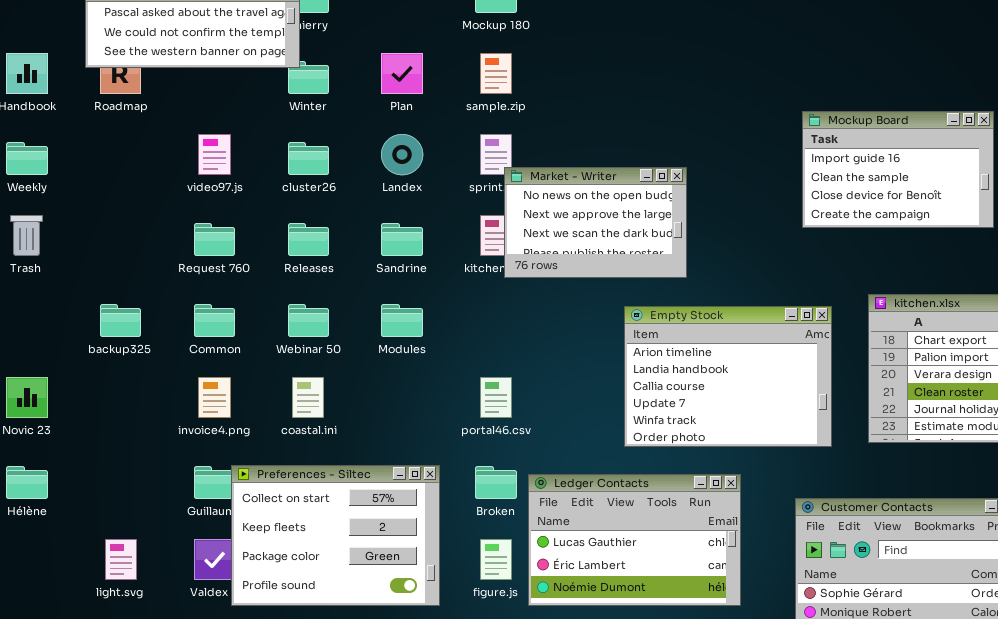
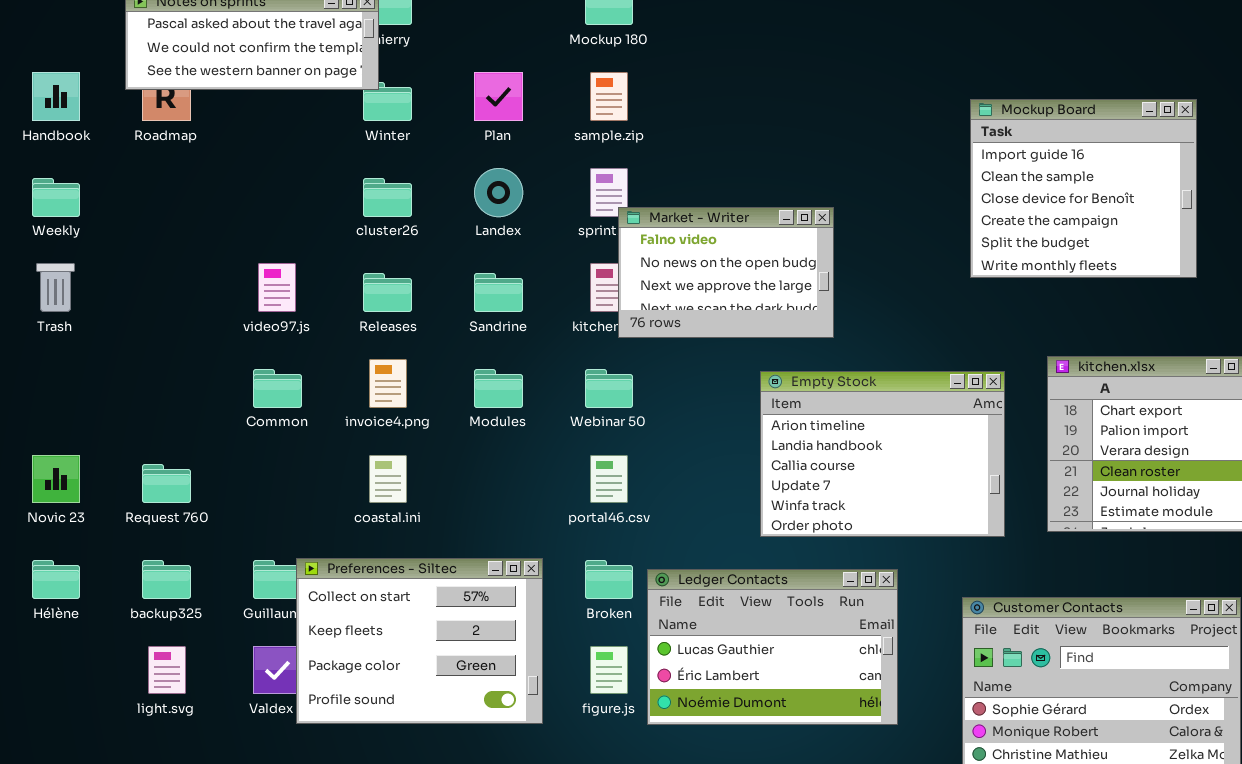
Mockup Board: [802,111,994,228] -> [970,99,1197,278], resized
video97.js: [198,134,231,175] -> [258,263,296,312], moved
Market - Writer: [504,167,687,278] -> [618,207,834,338], scrolled up 1 row
Request 760: [194,223,235,256] -> [142,464,191,503], moved
backup325: [100,304,141,337] -> [142,560,191,599], moved
Webinar 50: [288,304,329,337] -> [585,369,633,408], moved
invoice4.png: [198,377,231,418] -> [369,359,407,408], moved

